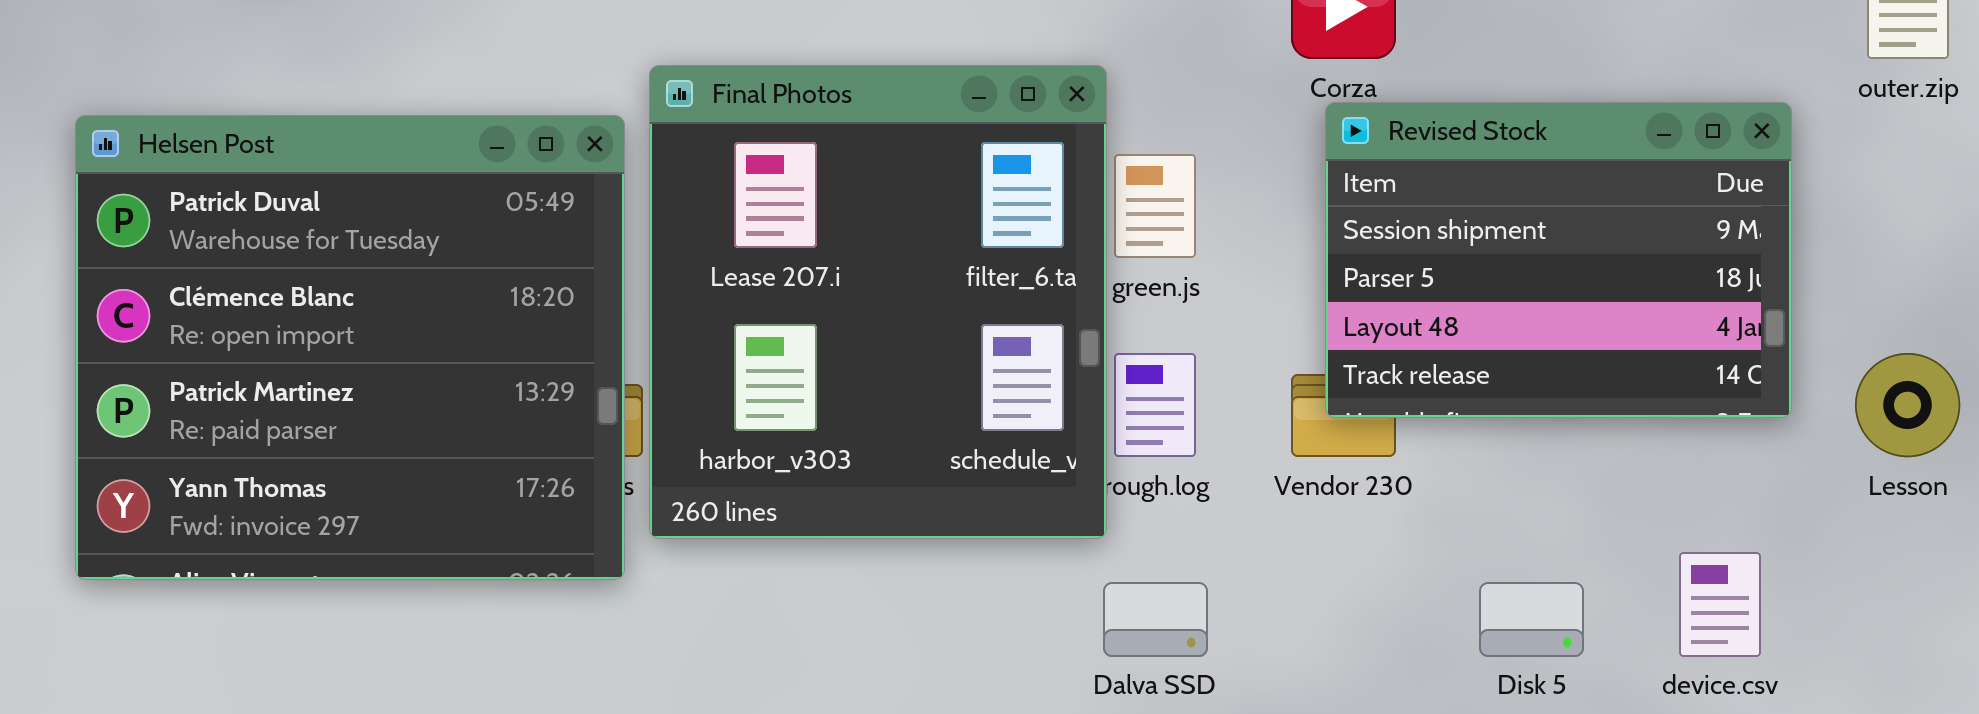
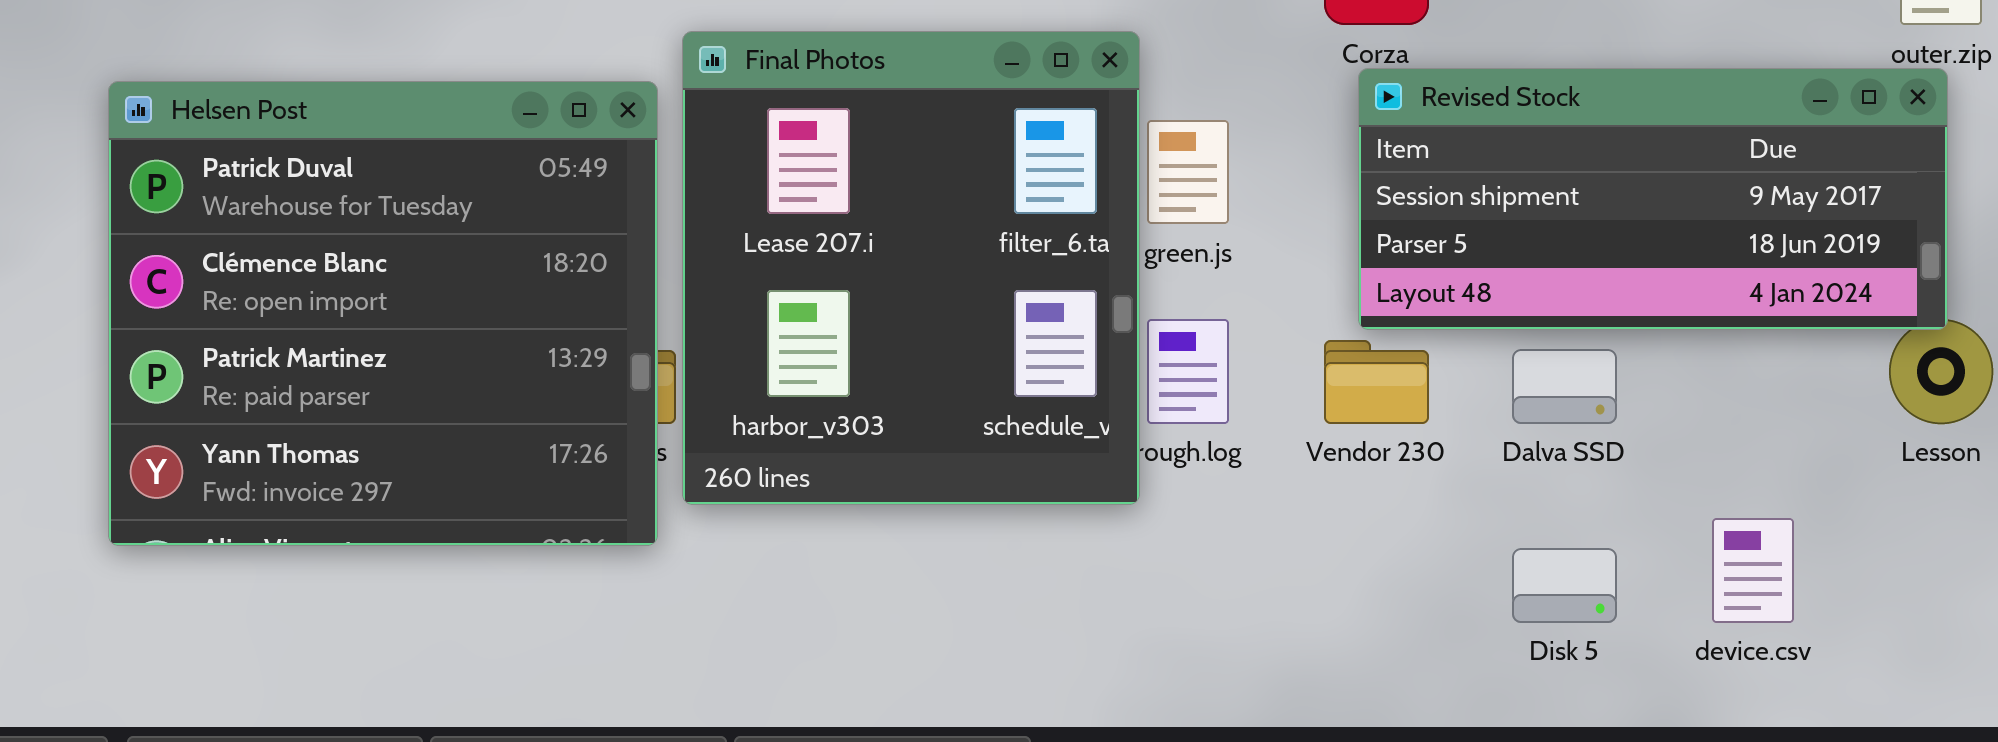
Revised Stock: [1325,102,1792,418] -> [1358,68,1948,330], resized
Dalva SSD: [1103,582,1208,657] -> [1512,349,1617,424], moved

